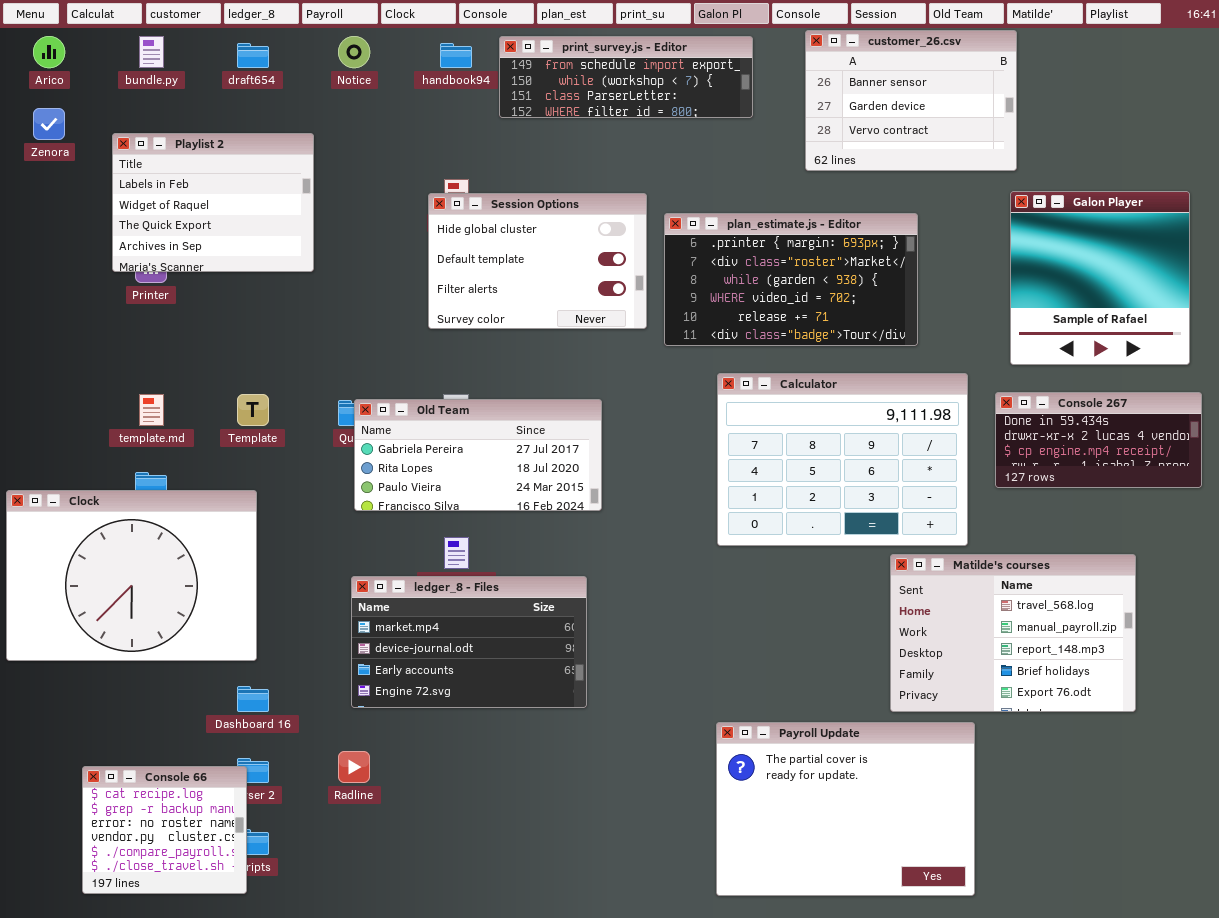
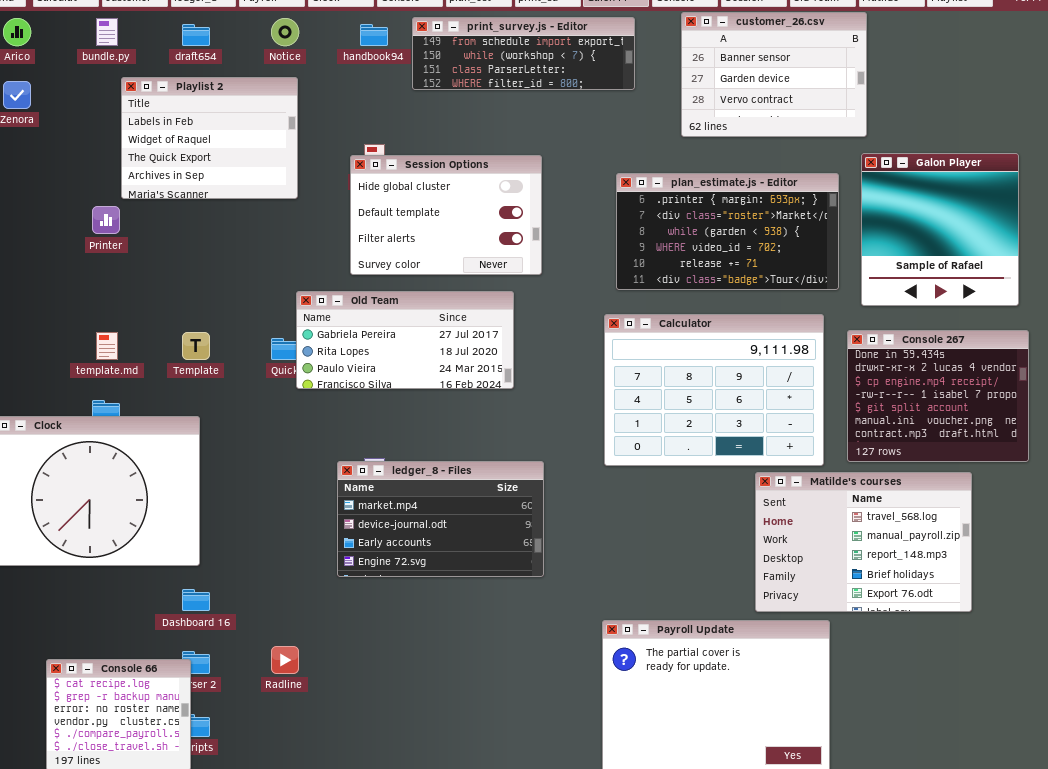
Playlist 2: [112,133,314,272] -> [121,77,298,199], moved
plan_estimate.js - Editor: [664,213,918,346] -> [616,173,839,290], moved
Console 267: [995,392,1202,488] -> [847,330,1029,462], resized
Old Team: [354,399,602,511] -> [296,291,514,389], moved
ledger_8 - Files: [351,576,587,708] -> [337,461,544,577], moved

